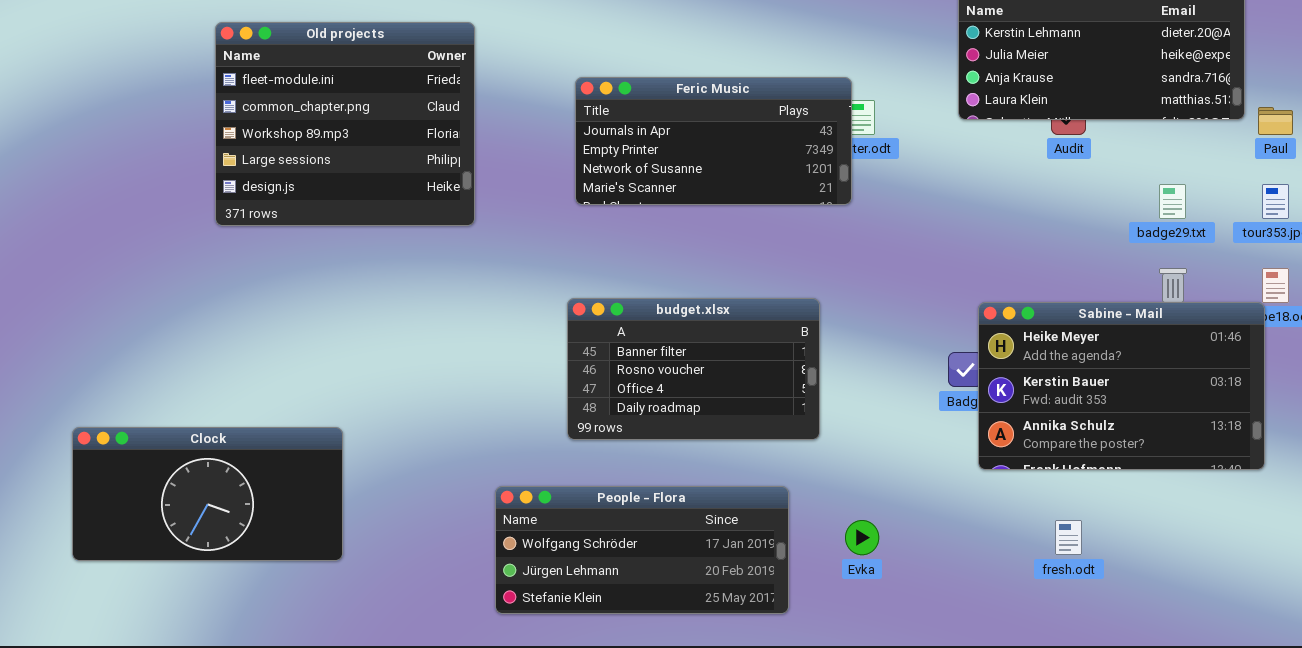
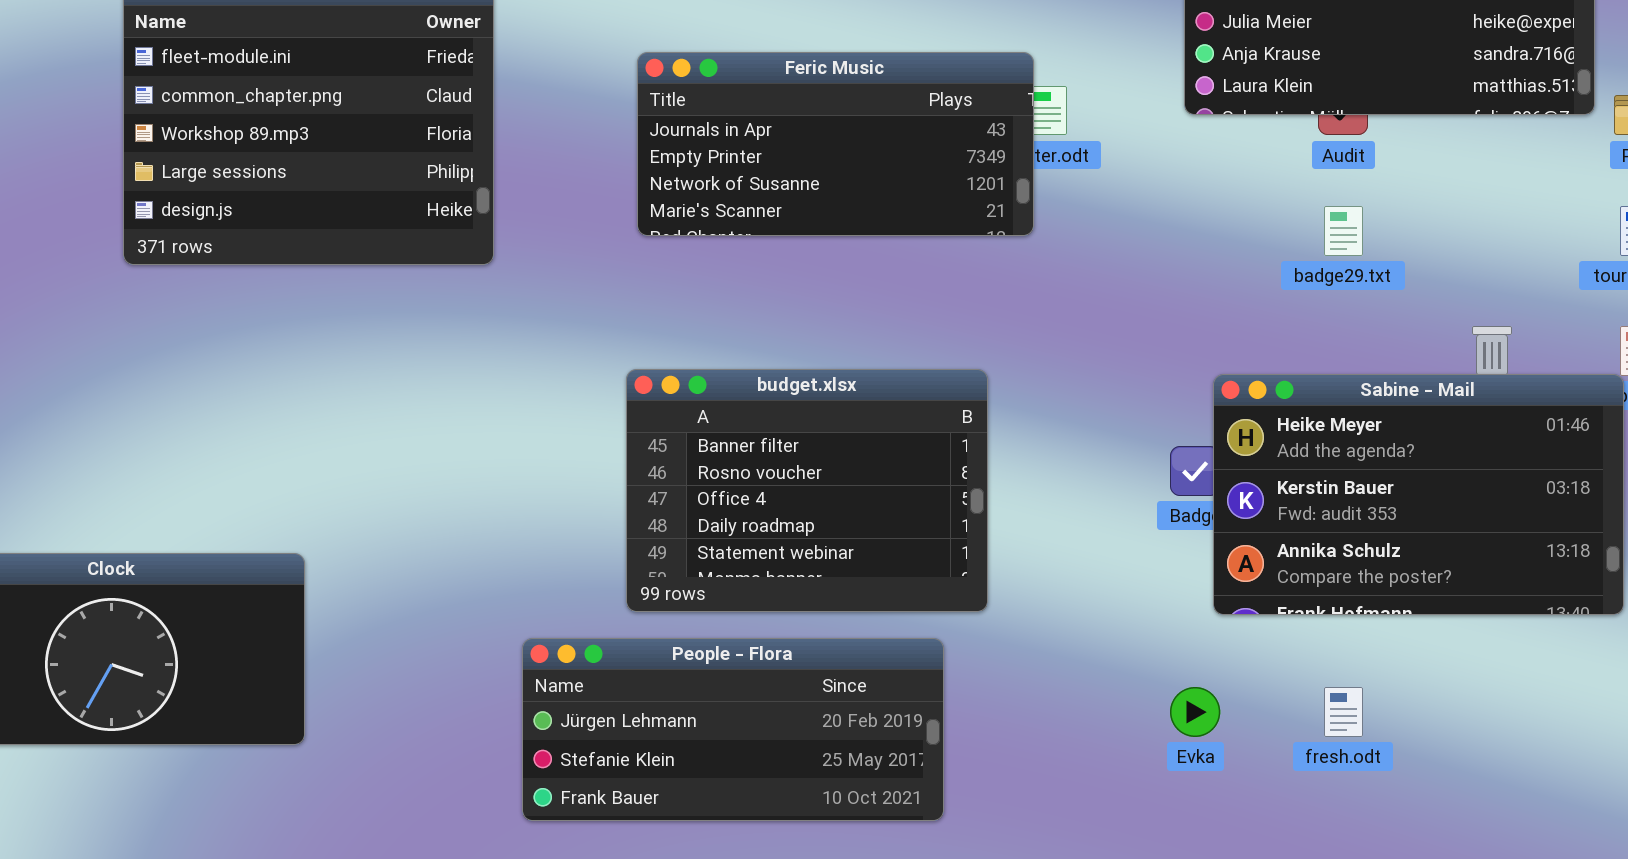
badge29.txt: [1159,184,1186,219] -> [1324,206,1363,256], moved
budget.xlsx: [567,298,820,440] -> [626,369,988,612], resized
People - Flora: [495,486,789,614] -> [522,638,944,821], scrolled down 1 row
Evka: [845,520,879,555] -> [1170,687,1220,737], moved

